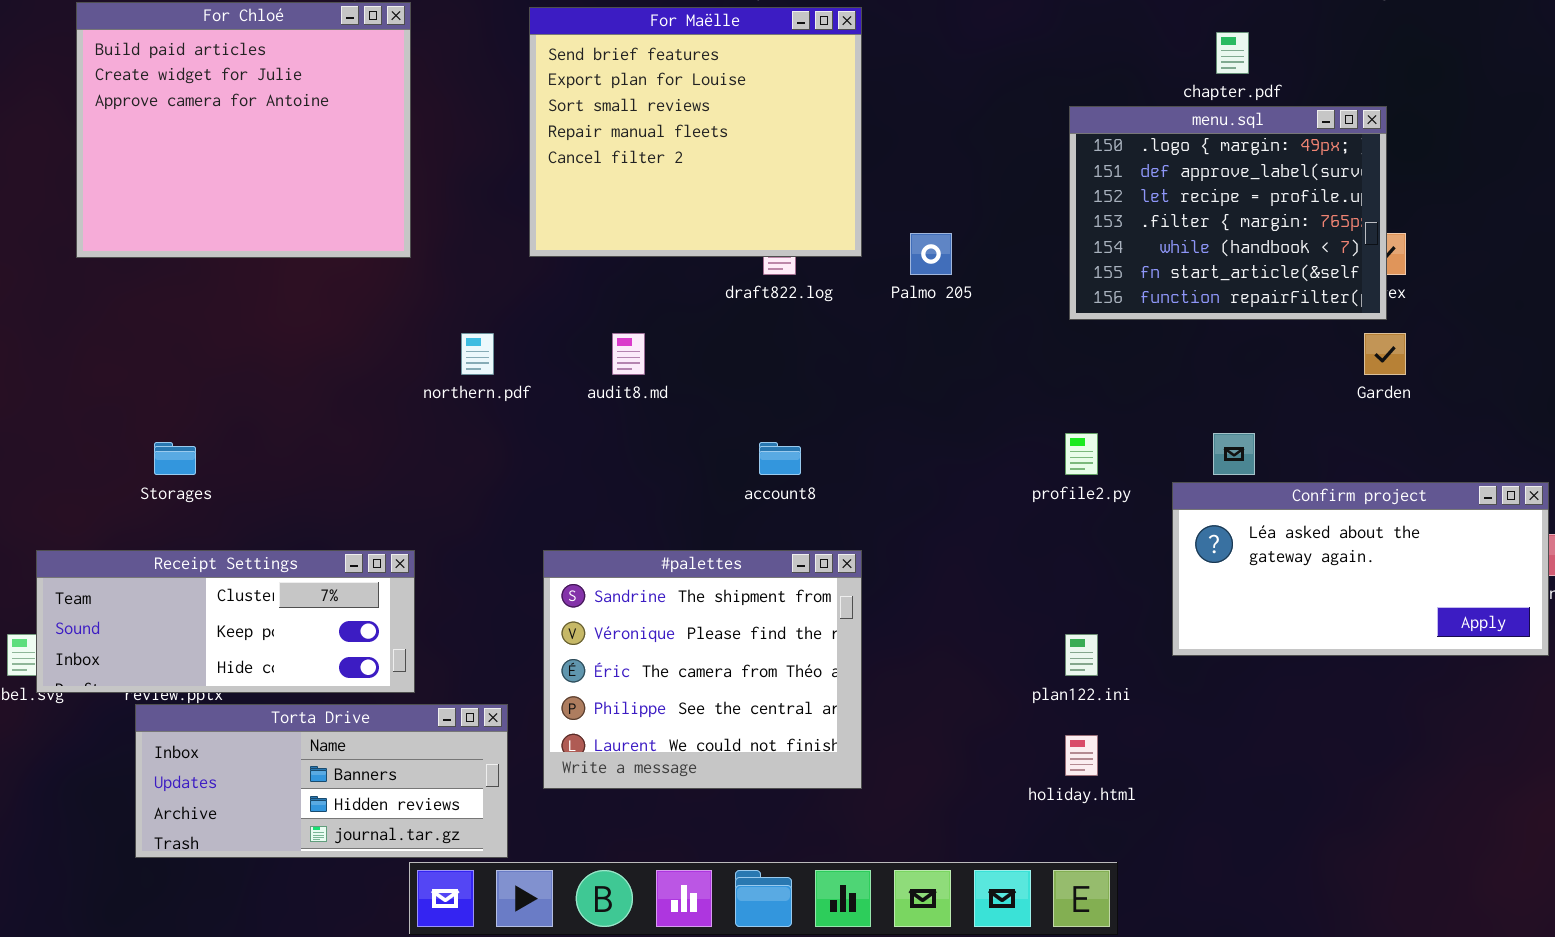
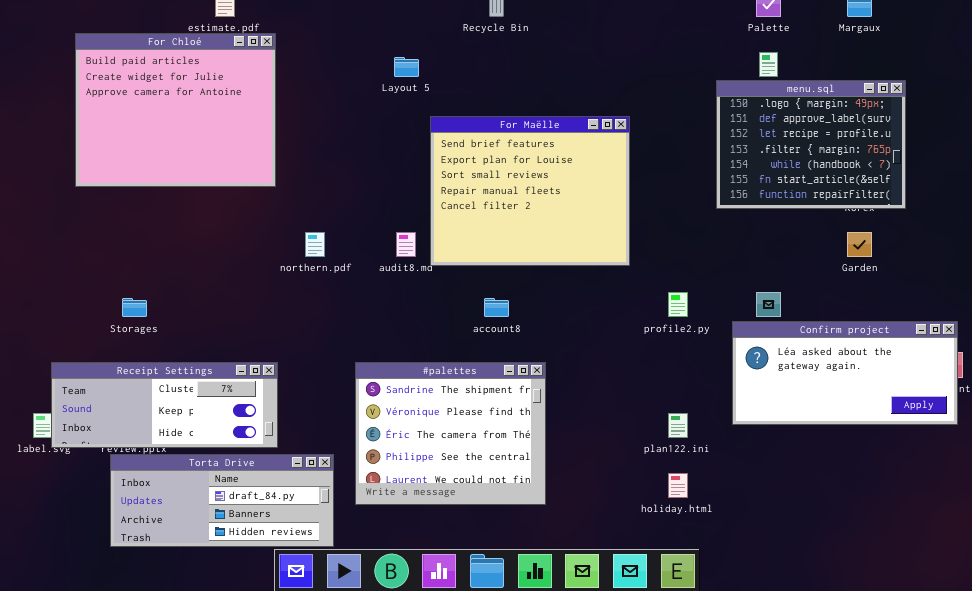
For Maëlle: [529,7,862,257] -> [430,116,630,266], moved
menu.sql: [1069,106,1387,320] -> [716,80,906,209], moved
Torta Drive: [135,704,508,858] -> [110,454,334,547], scrolled up 1 row

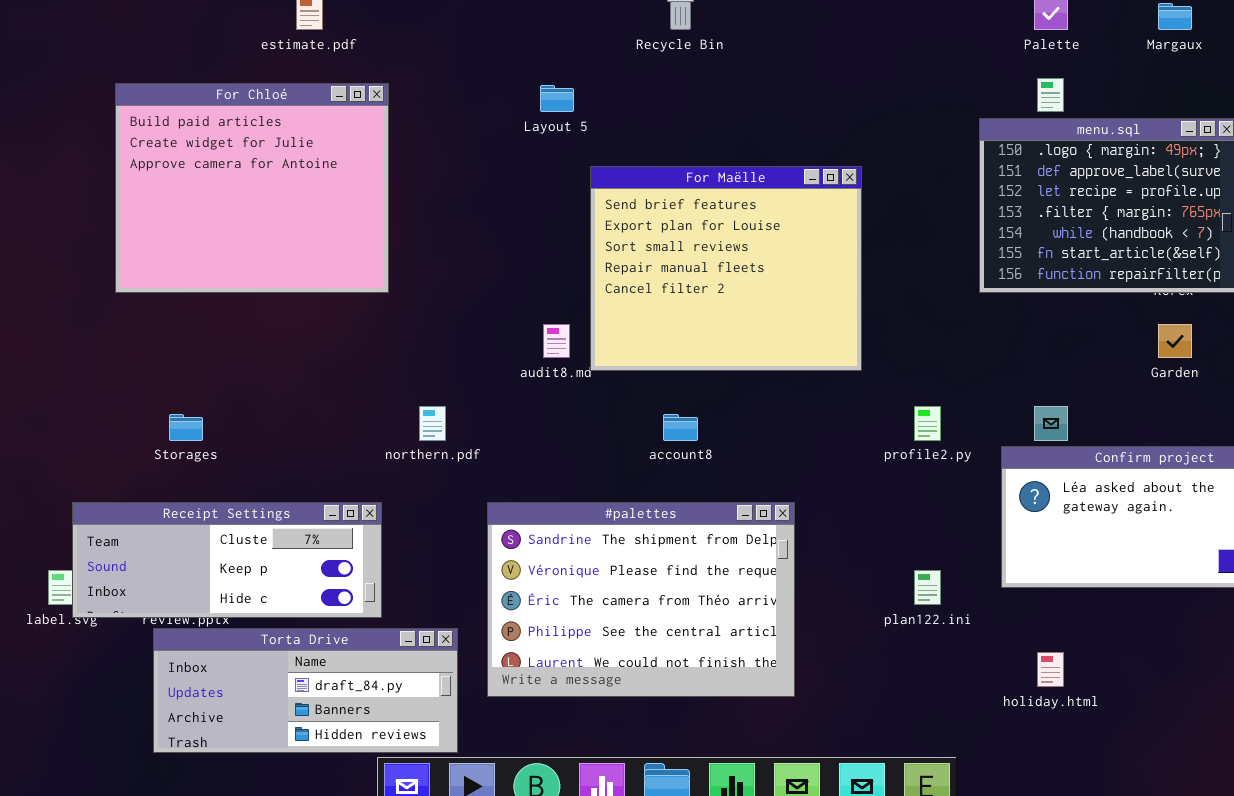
For Chloé: [75,33,276,187] -> [115,83,389,293], moved
northern.pdf: [305,232,325,257] -> [419,406,446,441], moved
#palettes: [355,362,546,505] -> [487,502,795,697], resized
holiday.html: [668,473,688,498] -> [1037,652,1064,687], moved

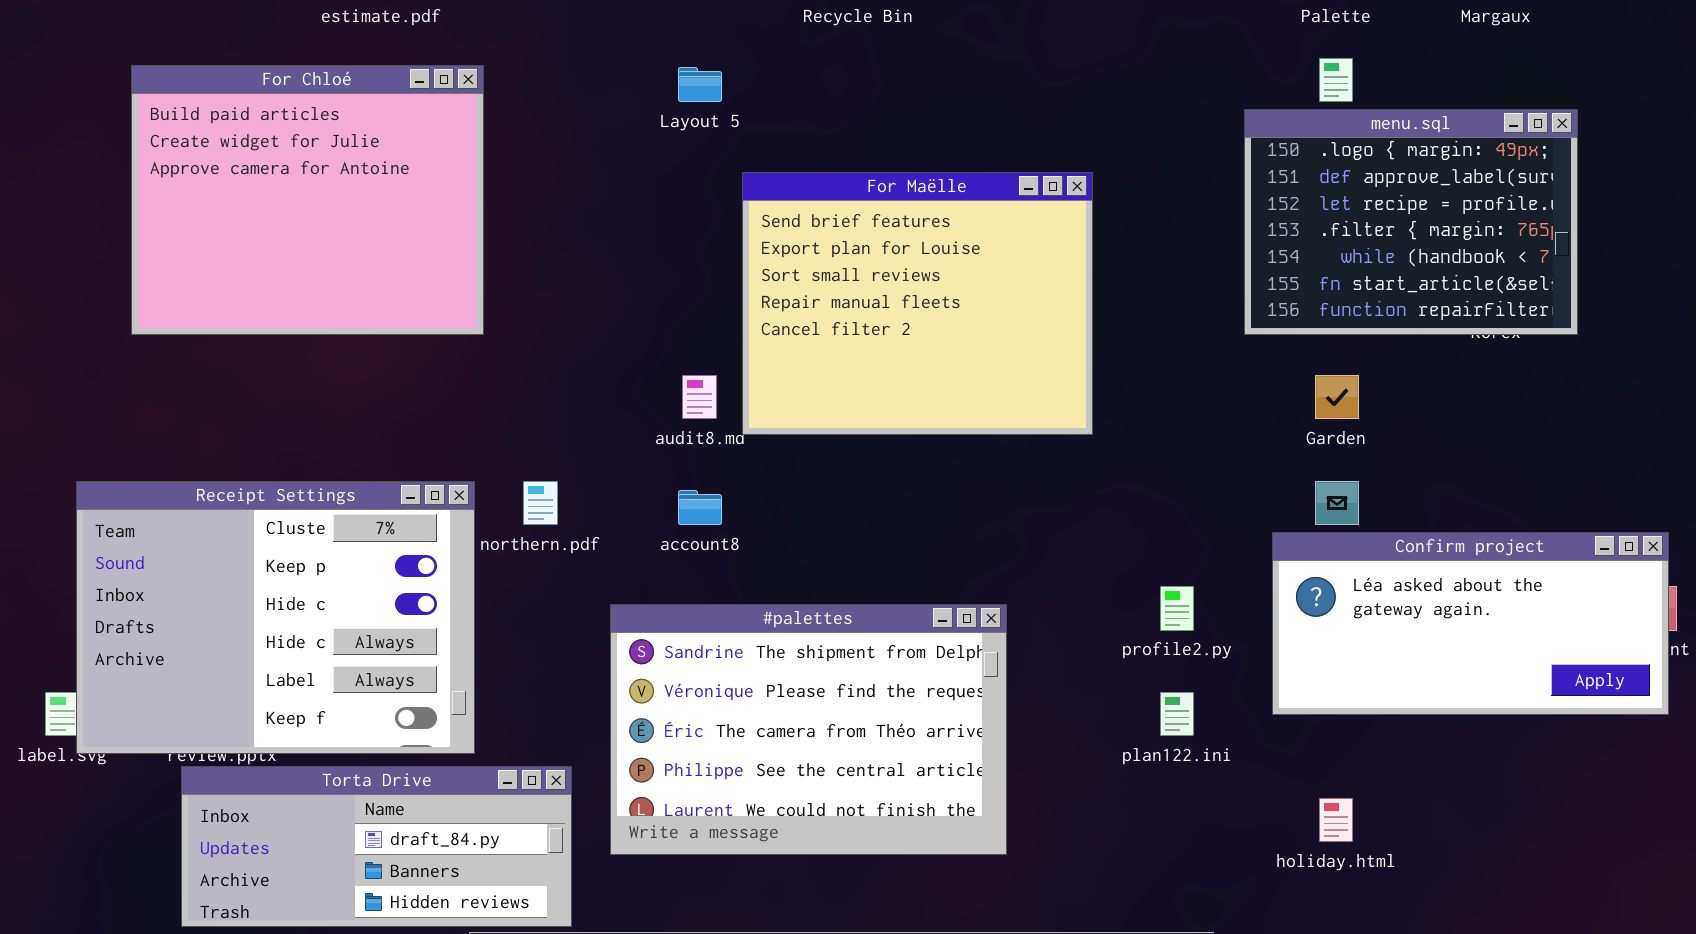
Garden: [1158,324,1192,358] -> [1315,375,1359,419], moved
profile2.py: [914,406,941,441] -> [1160,586,1194,631], moved
account8: [663,414,698,441] -> [678,490,722,525], moved
Receipt Settings: [72,502,382,618] -> [76,481,475,754], resized

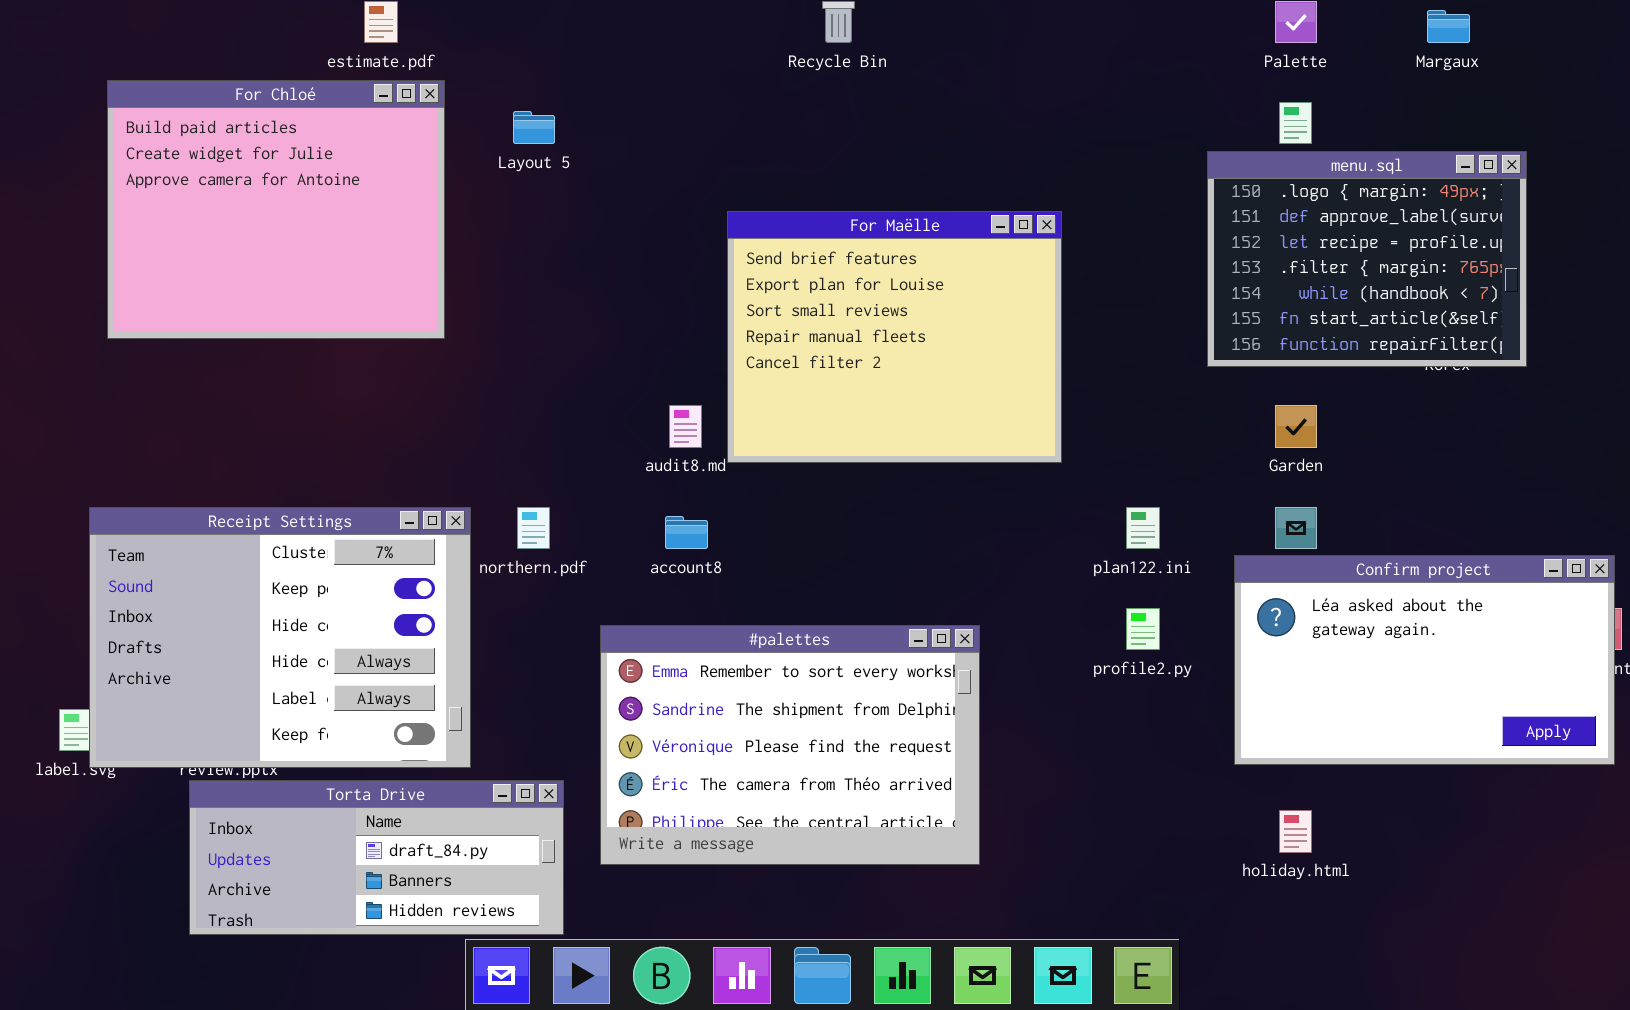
For Chloé: [131,65,484,335] -> [107,80,445,339], moved
Layout 5: [678,67,722,102] -> [513,111,555,144], moved
Confirm project: [1272,532,1669,715] -> [1234,555,1615,765], resized
#palettes: [610,604,1007,855] -> [600,625,980,865], scrolled up 1 row
plan122.ini: [1160,692,1194,736] -> [1126,507,1160,549], moved

